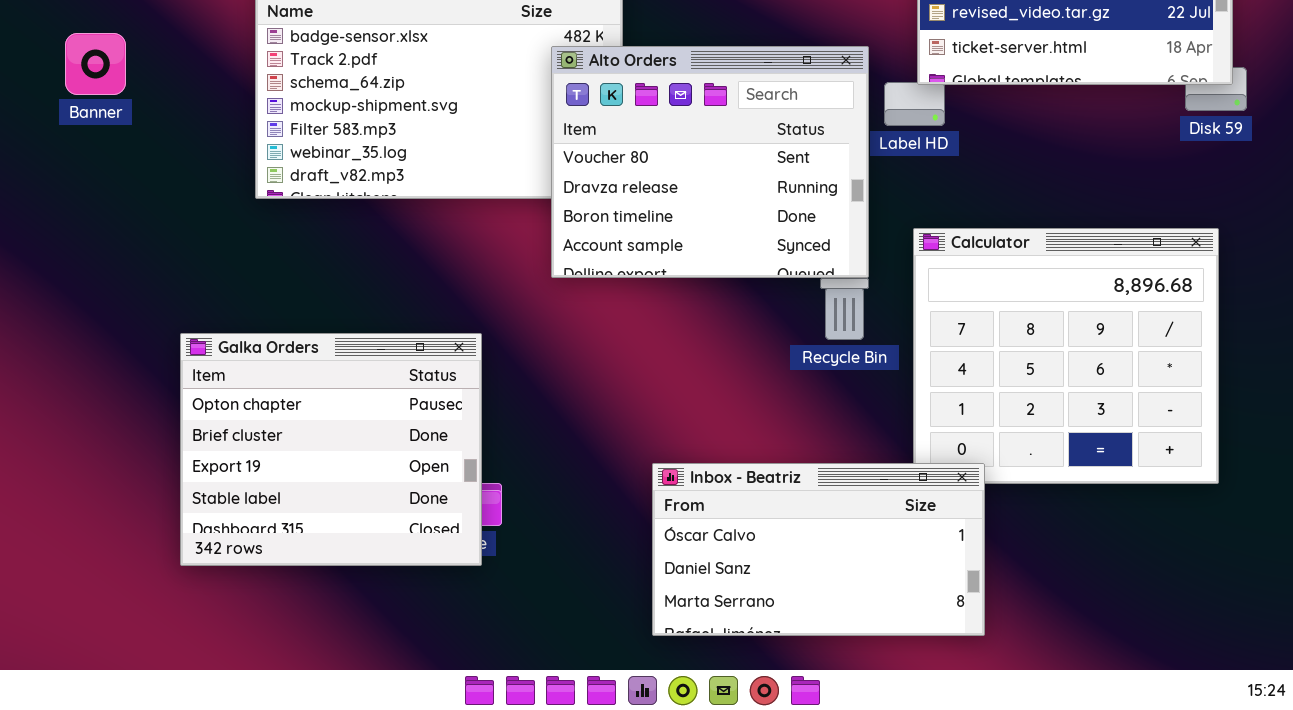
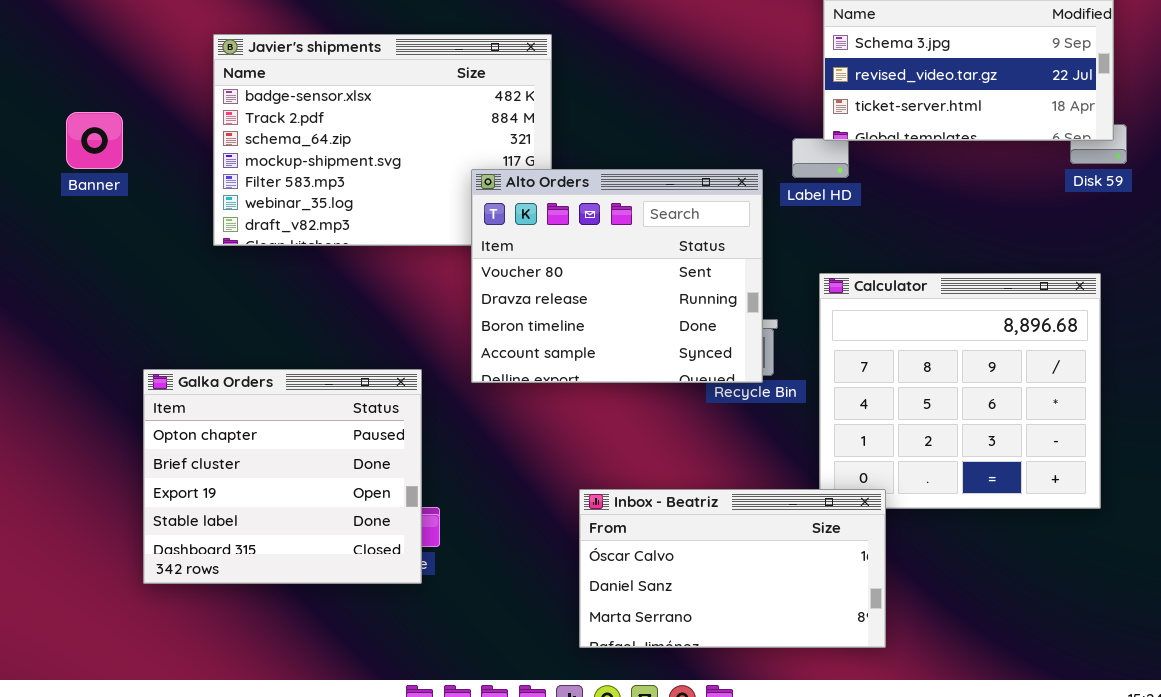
Banner: [65,33,126,95] -> [66,112,123,169], moved
Alto Orders: [551,46,869,278] -> [471,169,763,383], moved

